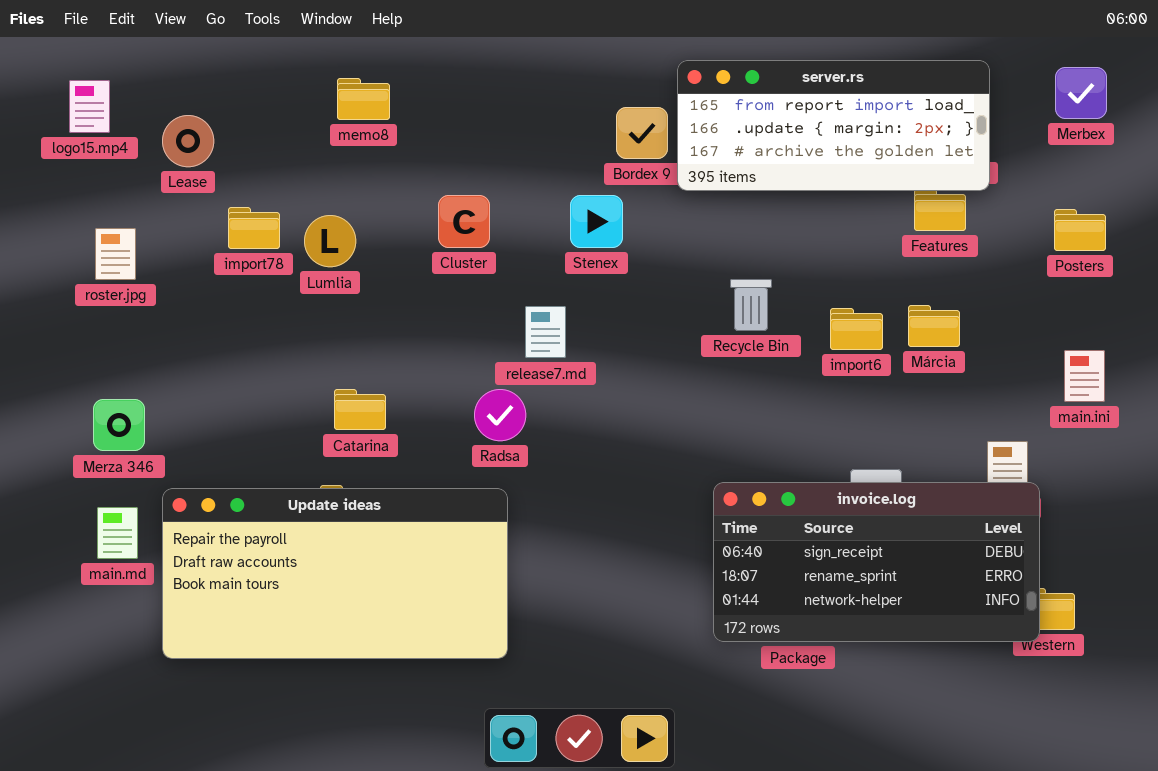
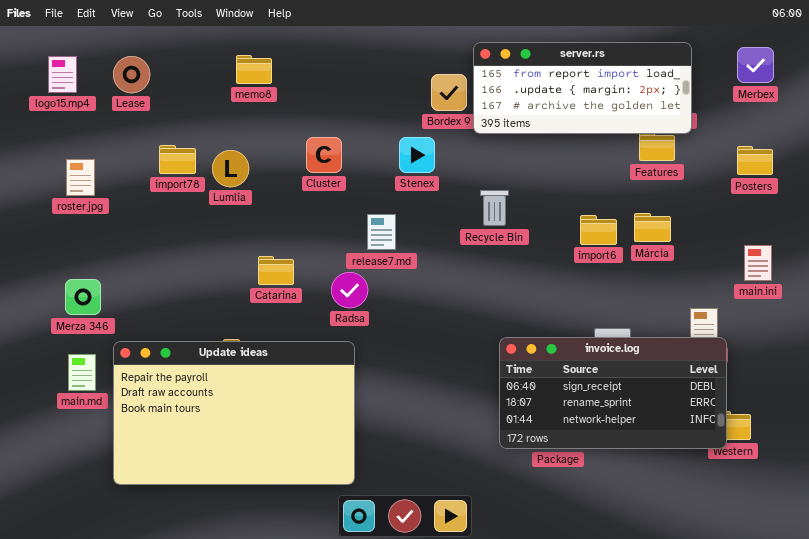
Lease: [162,115,214,167] -> [113,56,150,93], moved
Recycle Bin: [730,279,772,331] -> [480,190,509,226], moved
Catarina: [334,389,386,430] -> [258,256,294,285], moved
Update ideas: [162,488,508,659] -> [113,341,355,485], resized

